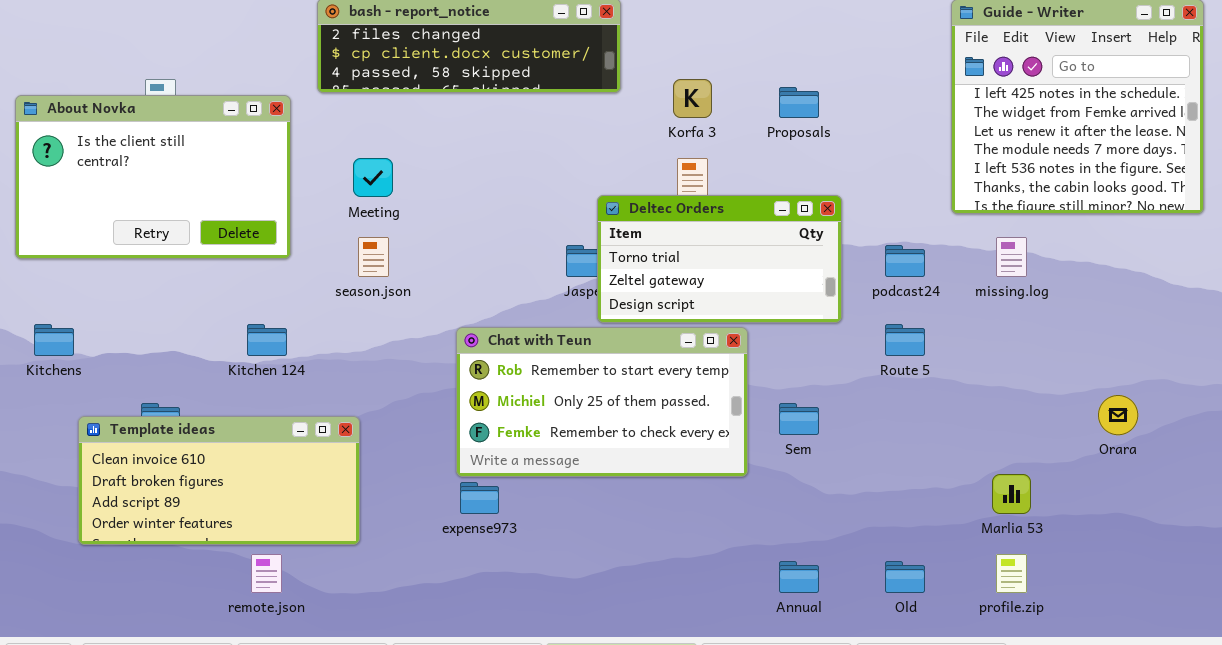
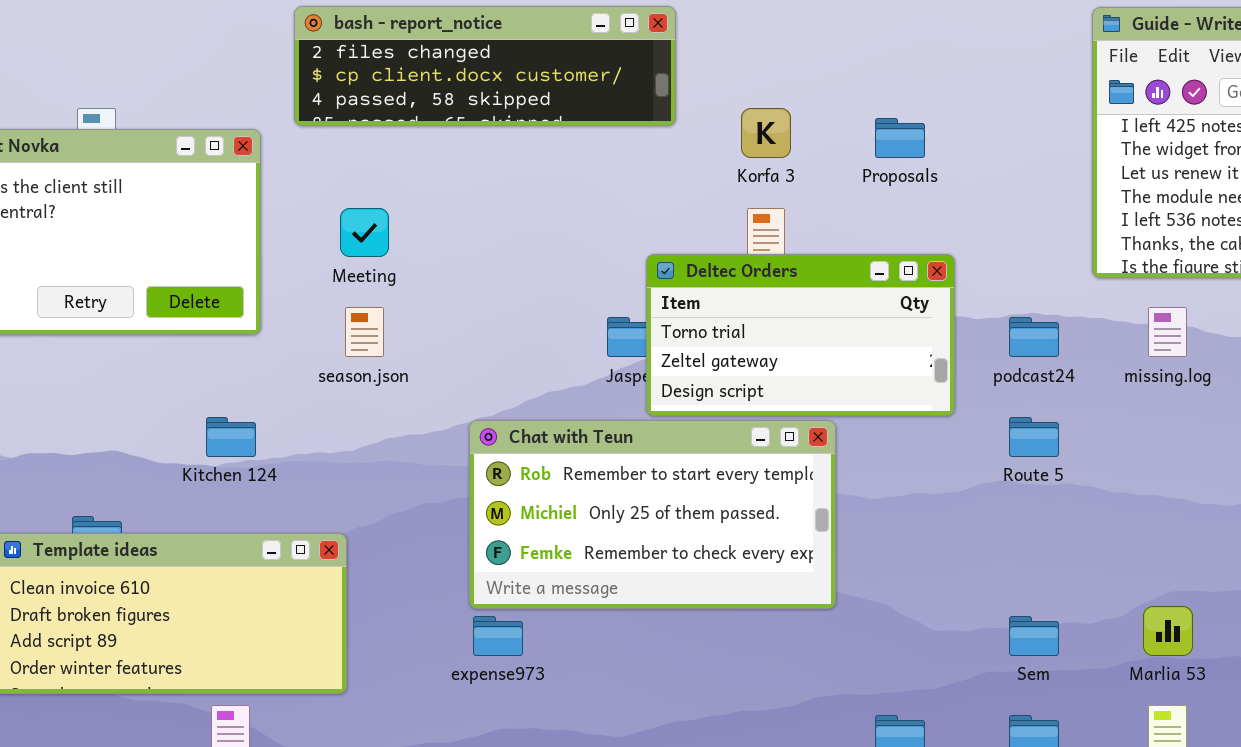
Sem: [779,403,819,435] -> [1009,616,1059,656], moved

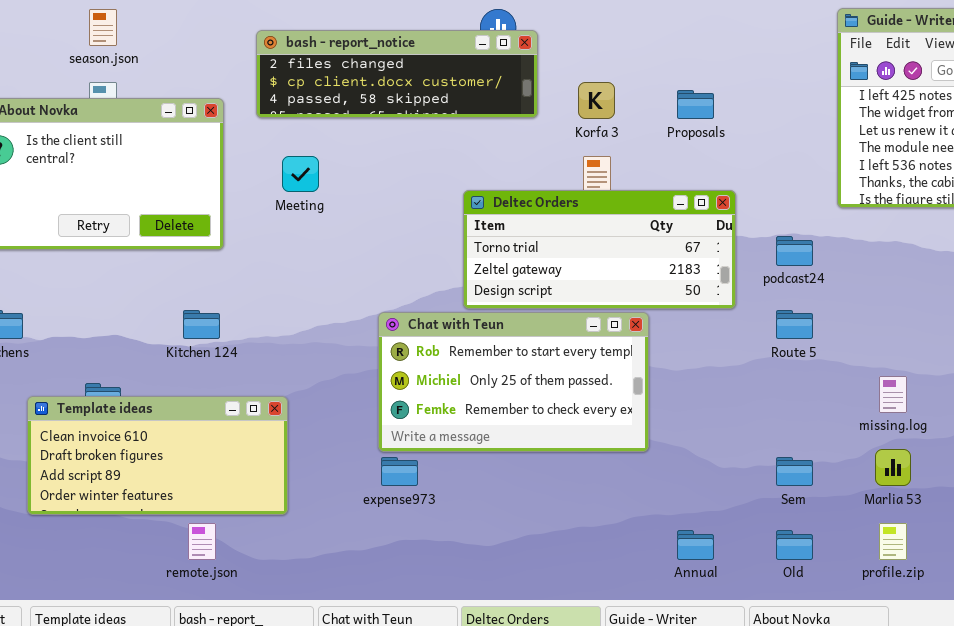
bash - report_notice: [294,6,676,126] -> [256,30,538,118], moved
Deltec Orders: [646,254,955,416] -> [463,190,736,309], resized
season.json: [345,307,384,357] -> [89,9,117,46], moved
missing.log: [1148,307,1187,357] -> [879,376,907,413], moved

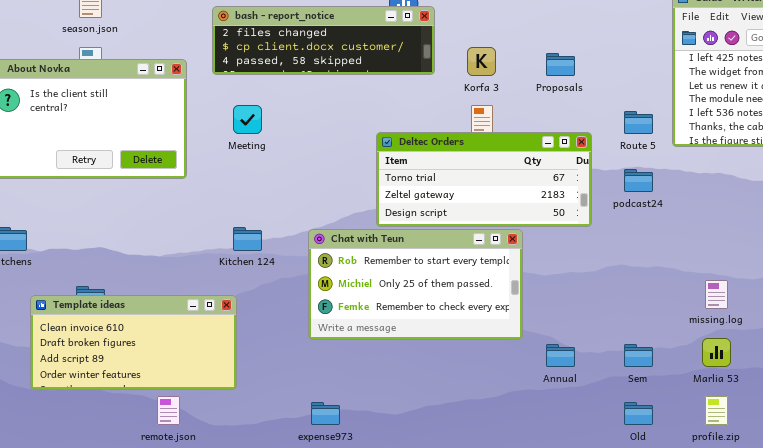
Kitchen 124: [183,310,220,339] -> [233,227,262,251], moved
Route 5: [776,310,813,339] -> [624,111,653,134], moved
expense973: [381,457,418,486] -> [311,402,340,425], moved
Annual: [677,530,714,560] -> [546,344,575,367], moved

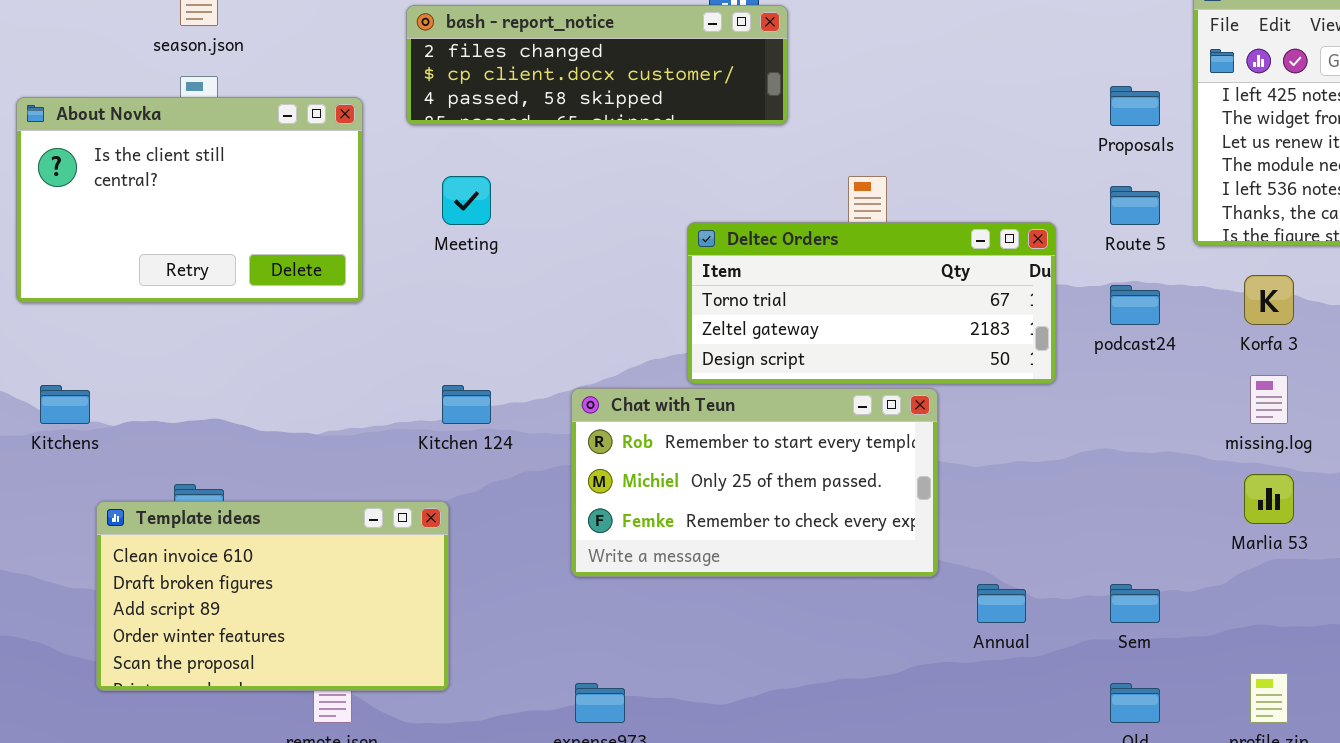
Korfa 3: [467,47,496,76] -> [1244,275,1294,325], moved
Proposals: [546,53,575,76] -> [1110,86,1160,126], moved
missing.log: [705,280,728,309] -> [1250,375,1288,424], moved
Template ideas: [30,295,237,390] -> [96,501,449,691], resized
Marlia 53: [702,338,731,367] -> [1244,474,1294,524], moved

